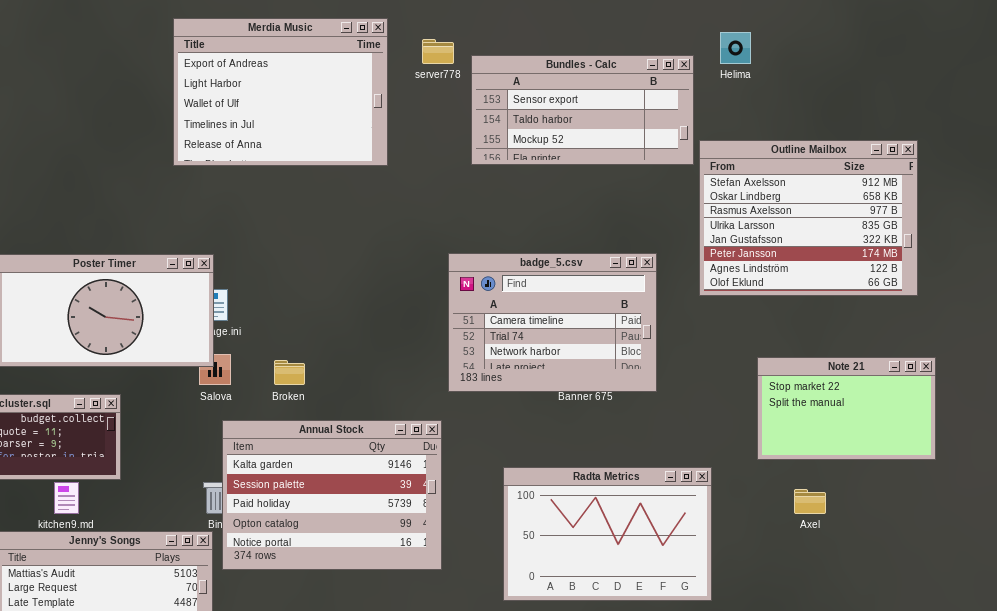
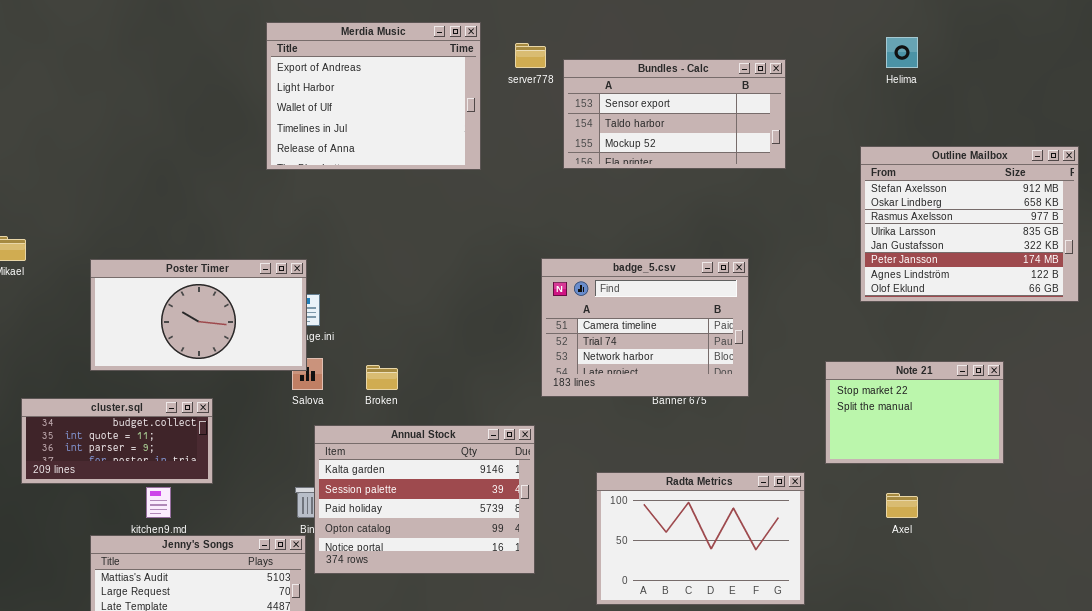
Helima: [720,32,751,64] -> [886,37,918,68], moved
Outline Mailbox: [699,140,918,296] -> [860,146,1079,302], moved
Note 21: [757,357,936,460] -> [825,361,1004,464], moved

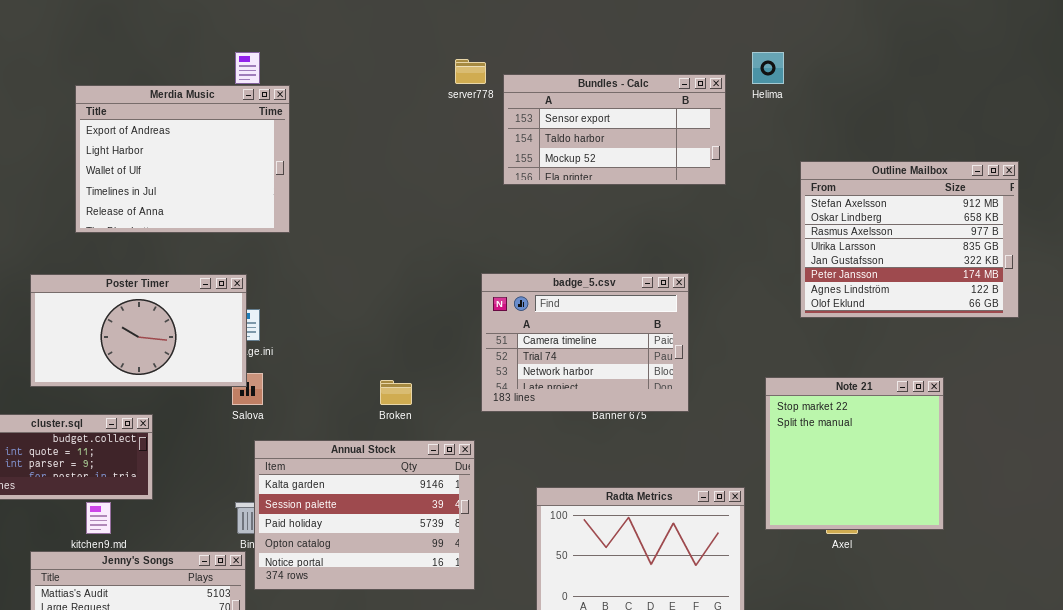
Merdia Music: [266,22,481,170] -> [75,85,290,233], moved
Helima: [886,37,918,68] -> [752,52,784,84], moved
Note 21: [825,361,1004,464] -> [765,377,944,530], resized
Broken: [366,365,398,390] -> [380,380,412,405], moved

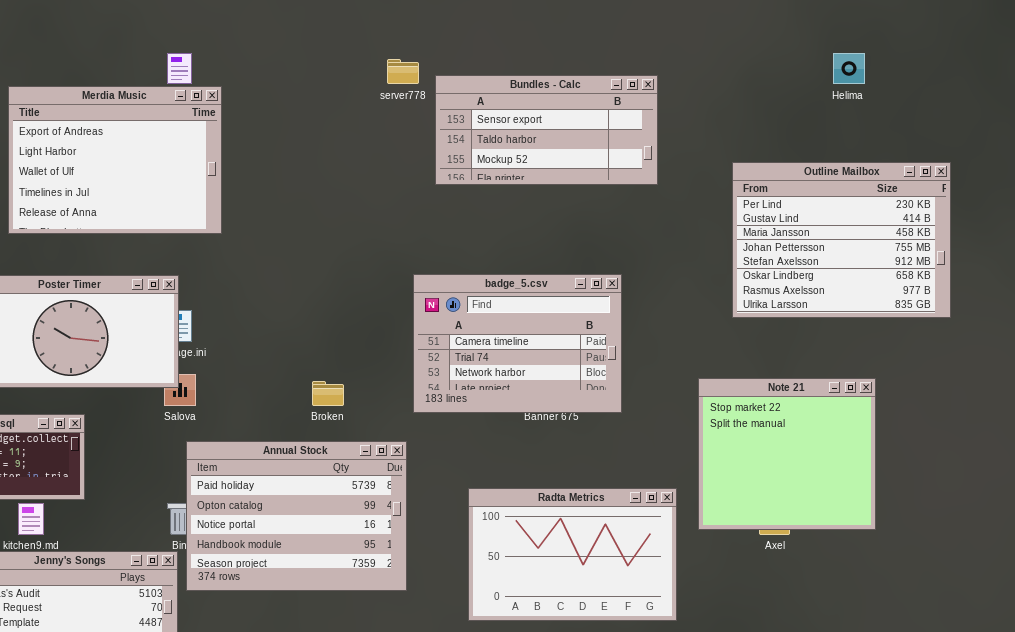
Helima: [752,52,784,84] -> [833,53,865,84], moved
Outline Mailbox: [800,161,1019,318] -> [732,162,951,318], scrolled up 4 rows
Annual Stock: [254,440,475,590] -> [186,441,407,591], scrolled down 2 rows

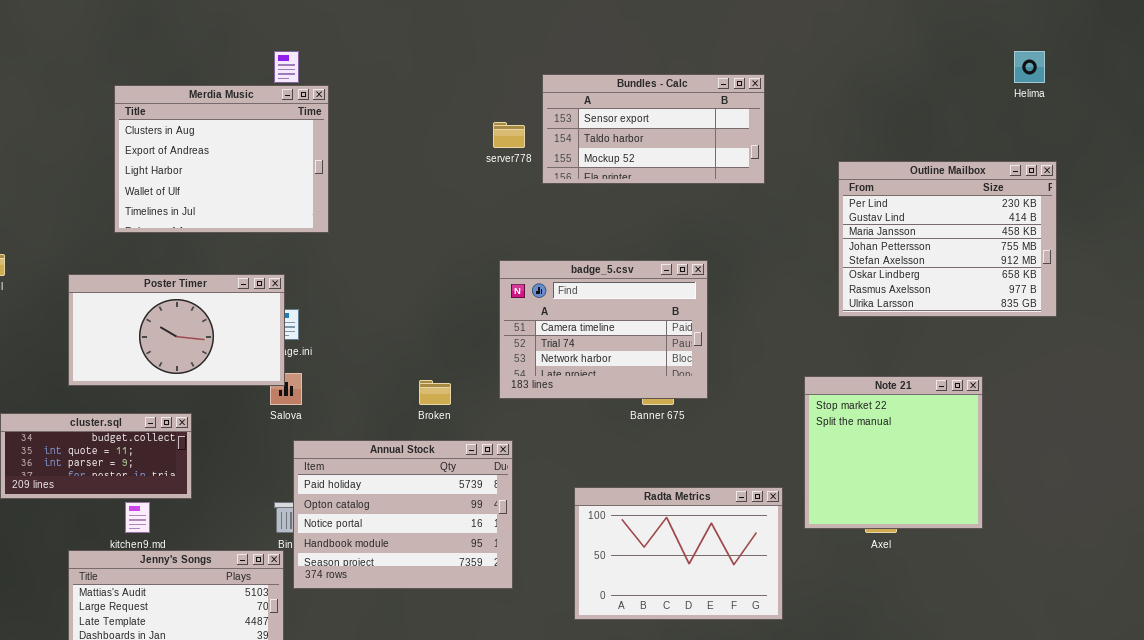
Helima: [833,53,865,84] -> [1014,51,1045,83], moved
server778: [387,59,419,84] -> [493,122,525,148], moved
Merdia Music: [8,86,222,234] -> [114,85,329,233], scrolled up 1 row
badge_5.csv: [413,274,622,413] -> [499,260,708,399], moved

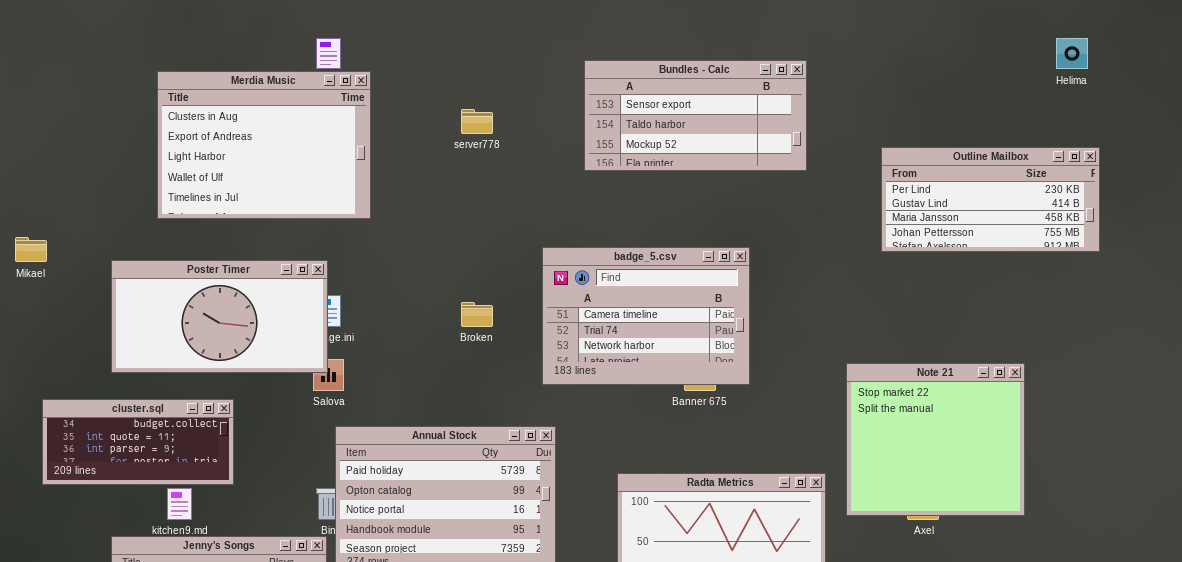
server778: [493,122,525,148] -> [461,109,493,134], moved
Outline Mailbox: [838,161,1057,317] -> [881,147,1100,252], resized
Broken: [419,380,451,405] -> [461,302,493,327], moved

